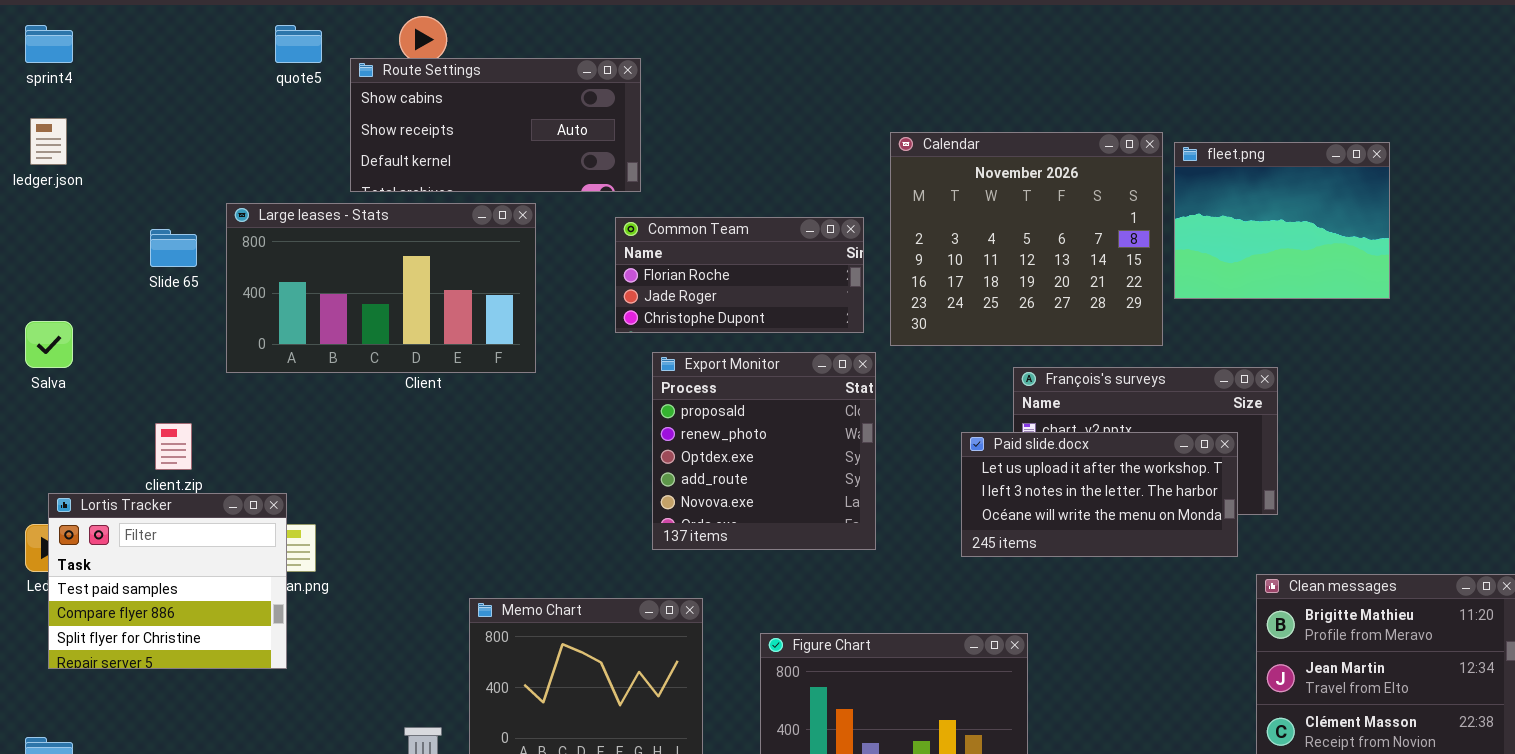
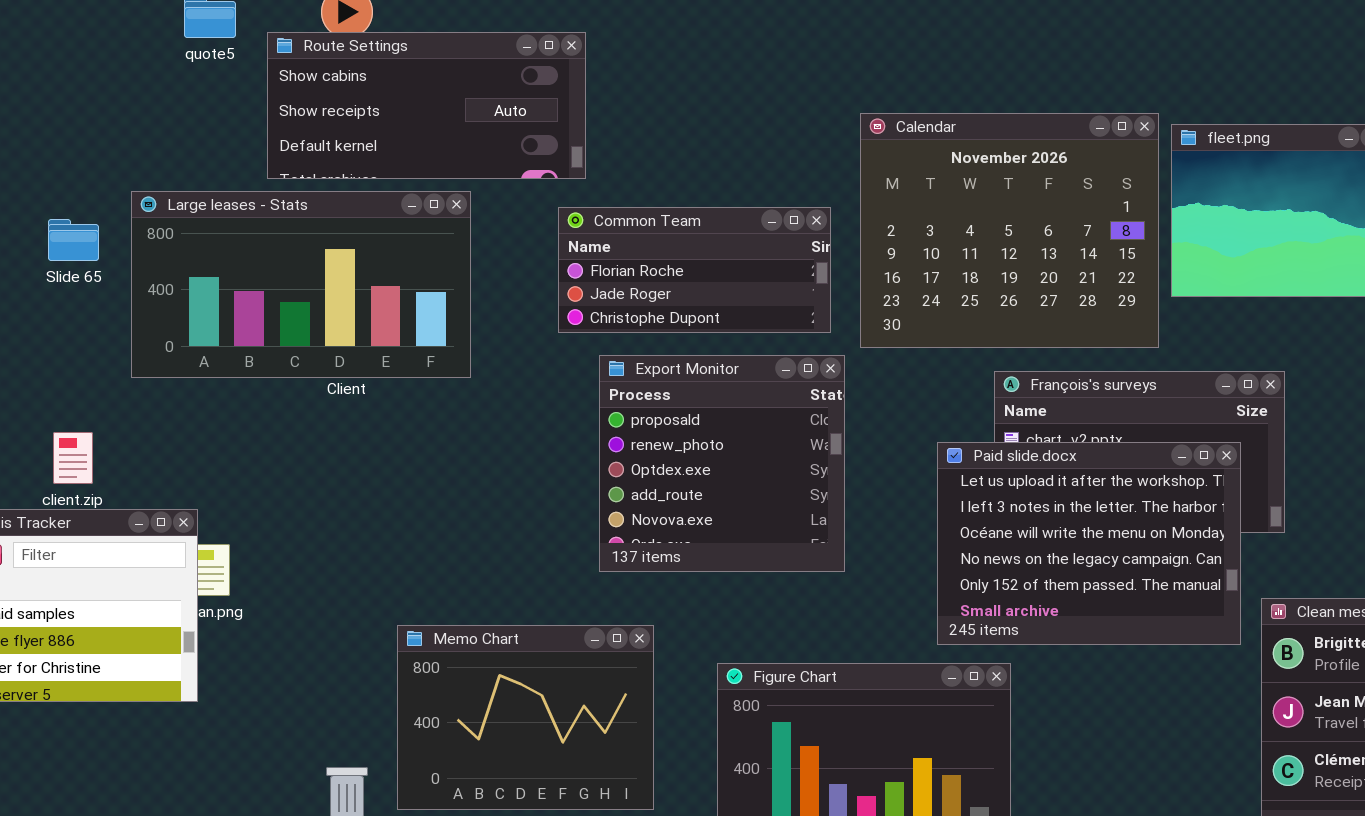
Paid slide.docx: [961,432,1238,557] -> [937,442,1241,645], resized

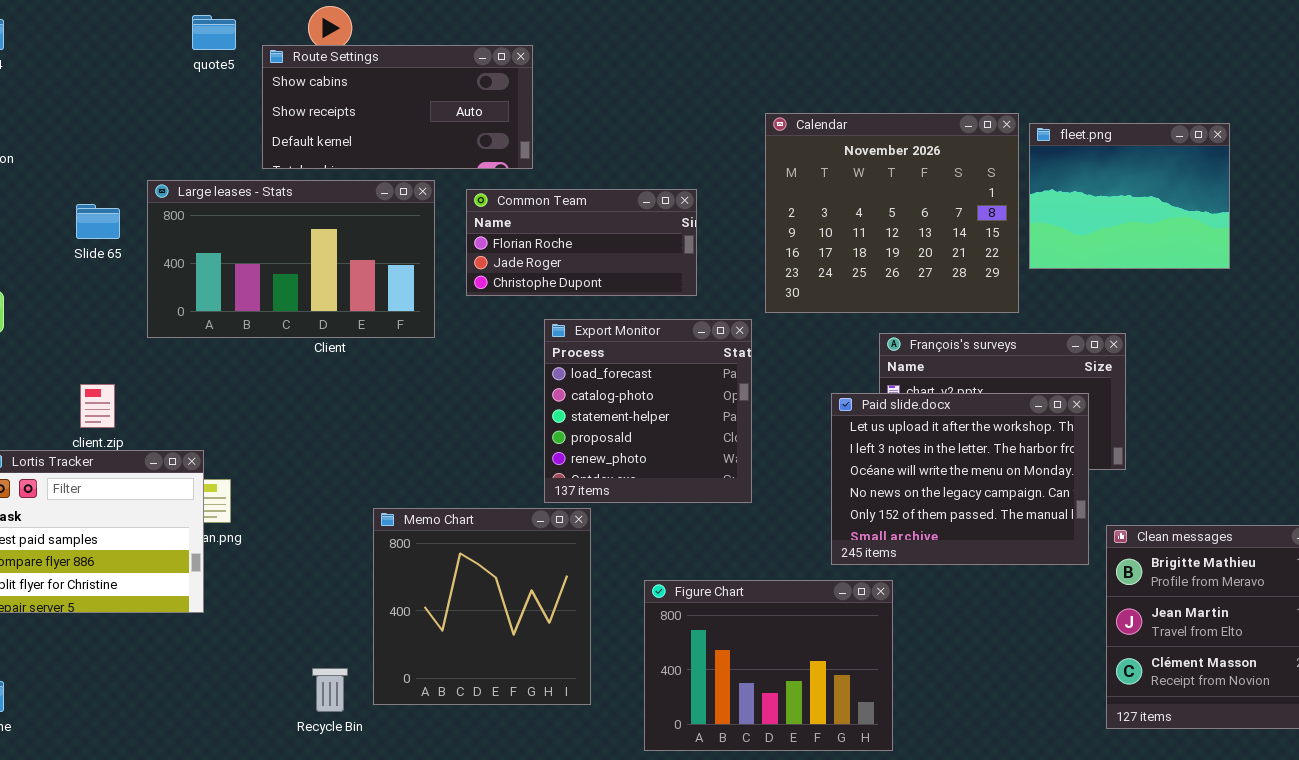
Common Team: [558,207,831,333] -> [466,189,697,296], moved
Export Monitor: [599,355,845,572] -> [544,319,752,503], scrolled up 3 rows
Memo Chart: [397,625,654,810] -> [373,508,591,705], resized

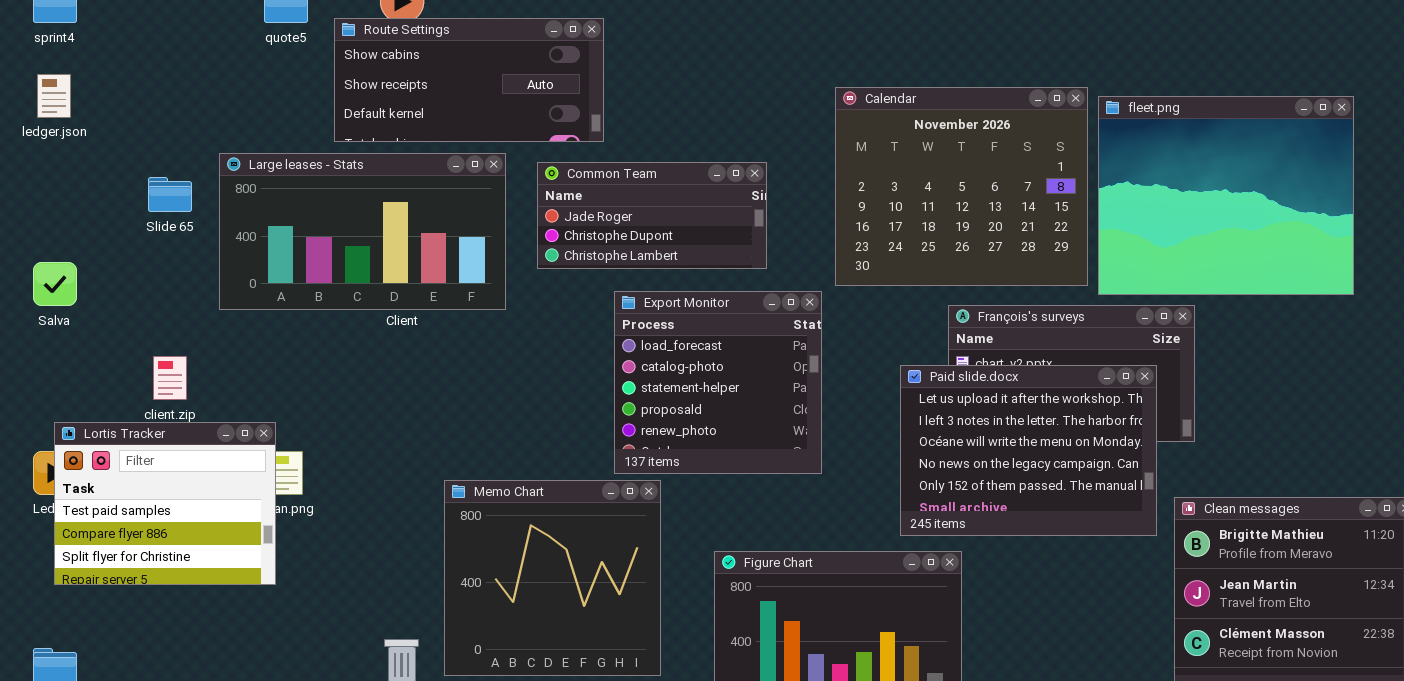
fleet.png: [1029,123,1230,269] -> [1098,96,1354,295], resized
Common Team: [466,189,697,296] -> [537,162,767,269], scrolled down 1 row

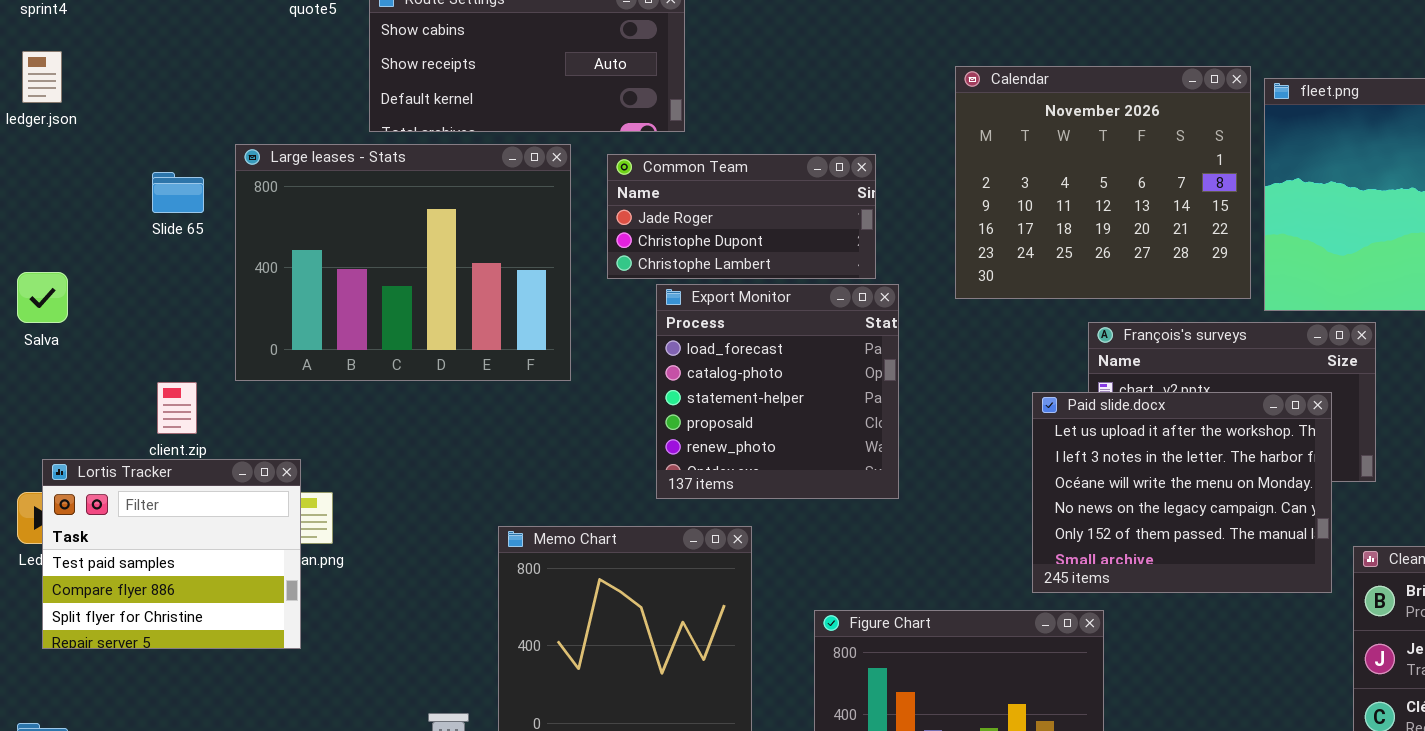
Large leases - Stats: [219,153,506,310] -> [235,144,571,381], resized
Export Monitor: [614,291,822,474] -> [656,284,899,499], moved

